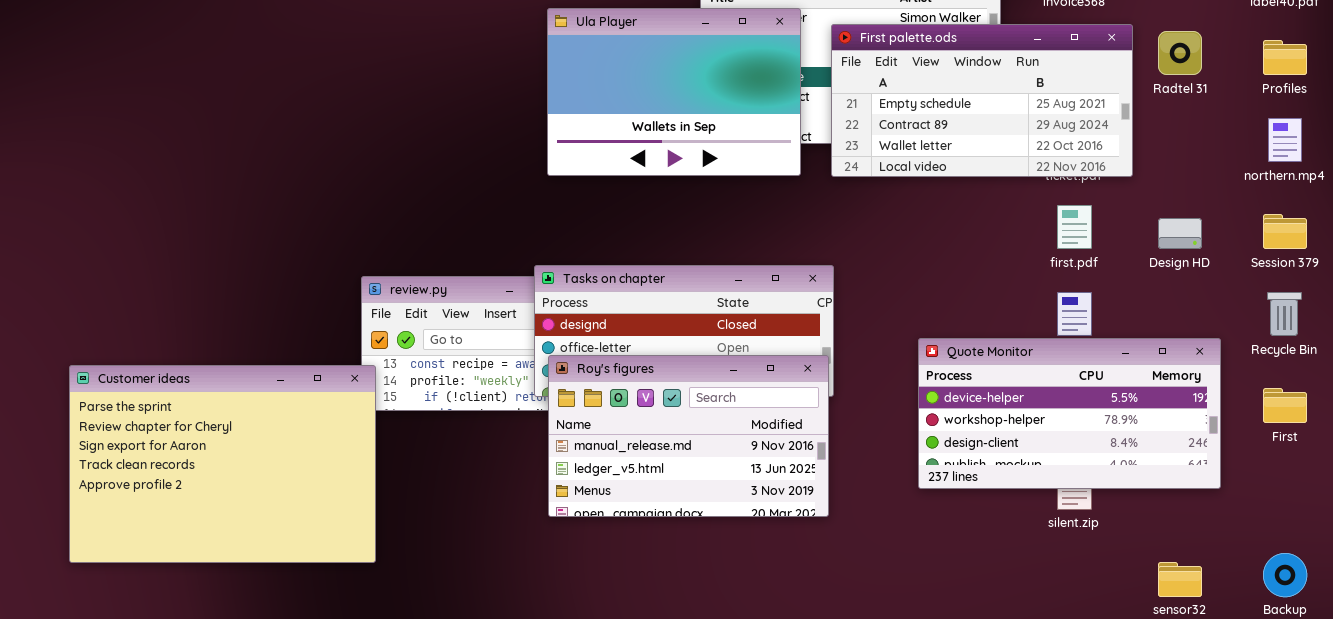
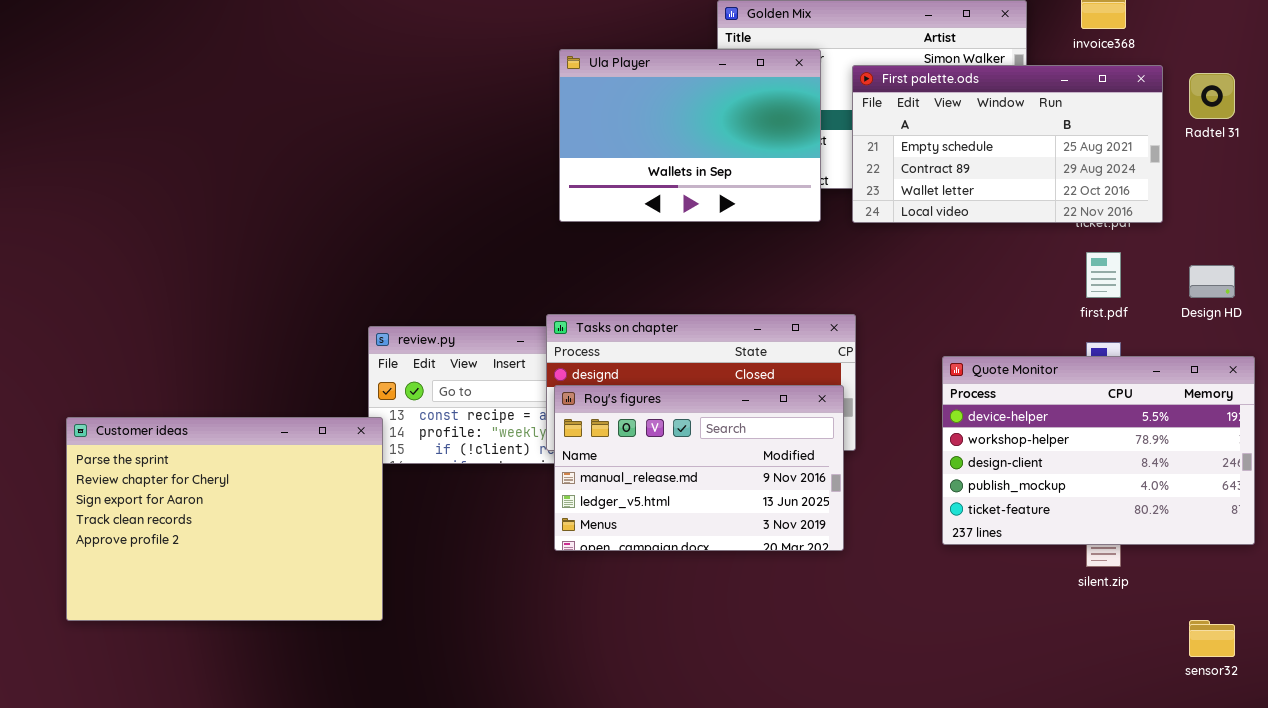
Quote Monitor: [918,338,1221,489] -> [942,356,1255,545], resized
Roy's figures: [548,355,829,517] -> [554,385,844,551], moved

